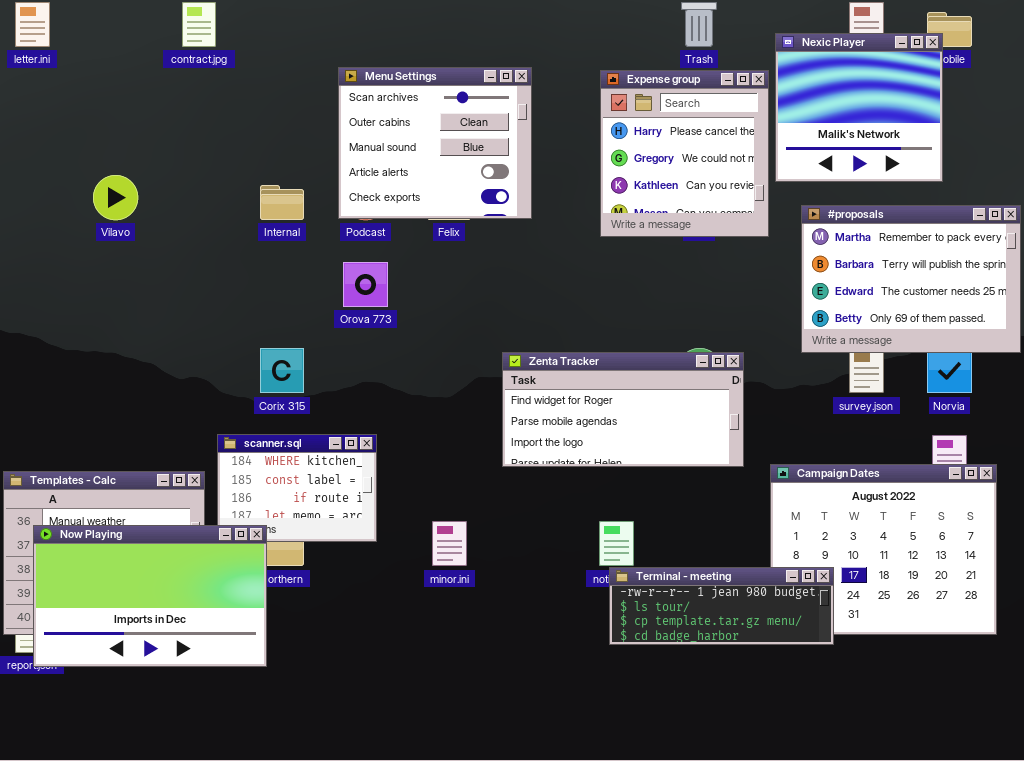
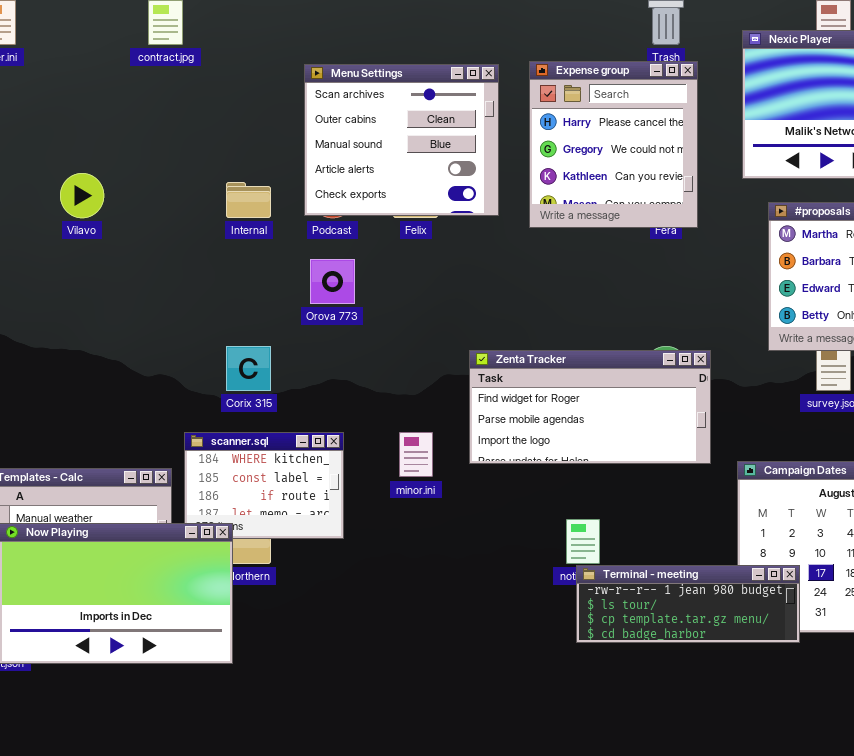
Expense group: [600,70,769,237] -> [529,61,698,228], moved
minor.ini: [432,521,467,566] -> [399,432,433,477], moved

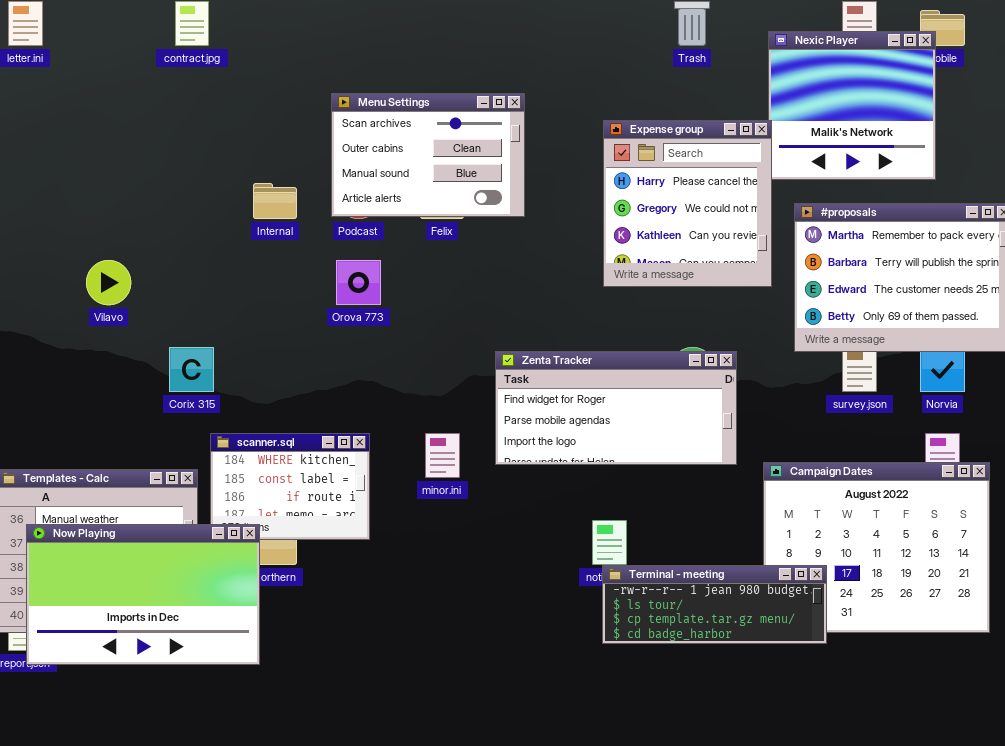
Expense group: [529,61,698,228] -> [603,120,772,287], moved
Menu Settings: [304,64,499,216] -> [331,93,525,217], resized
Vilavo: [60,173,104,218] -> [86,260,131,305], moved
Corix 315: [226,346,271,391] -> [169,347,214,392], moved

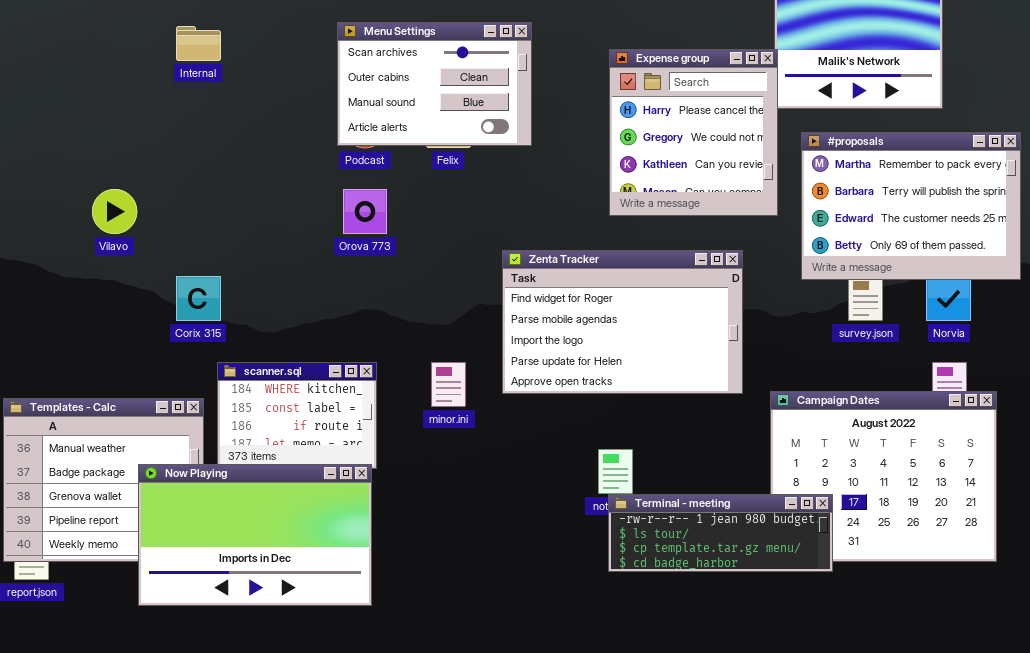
Internal: [253,183,297,219] -> [176,26,221,61], moved
Zenta Tracker: [495,351,737,465] -> [502,250,743,394], resized
Now Playing: [26,524,260,665] -> [138,464,372,606], moved

